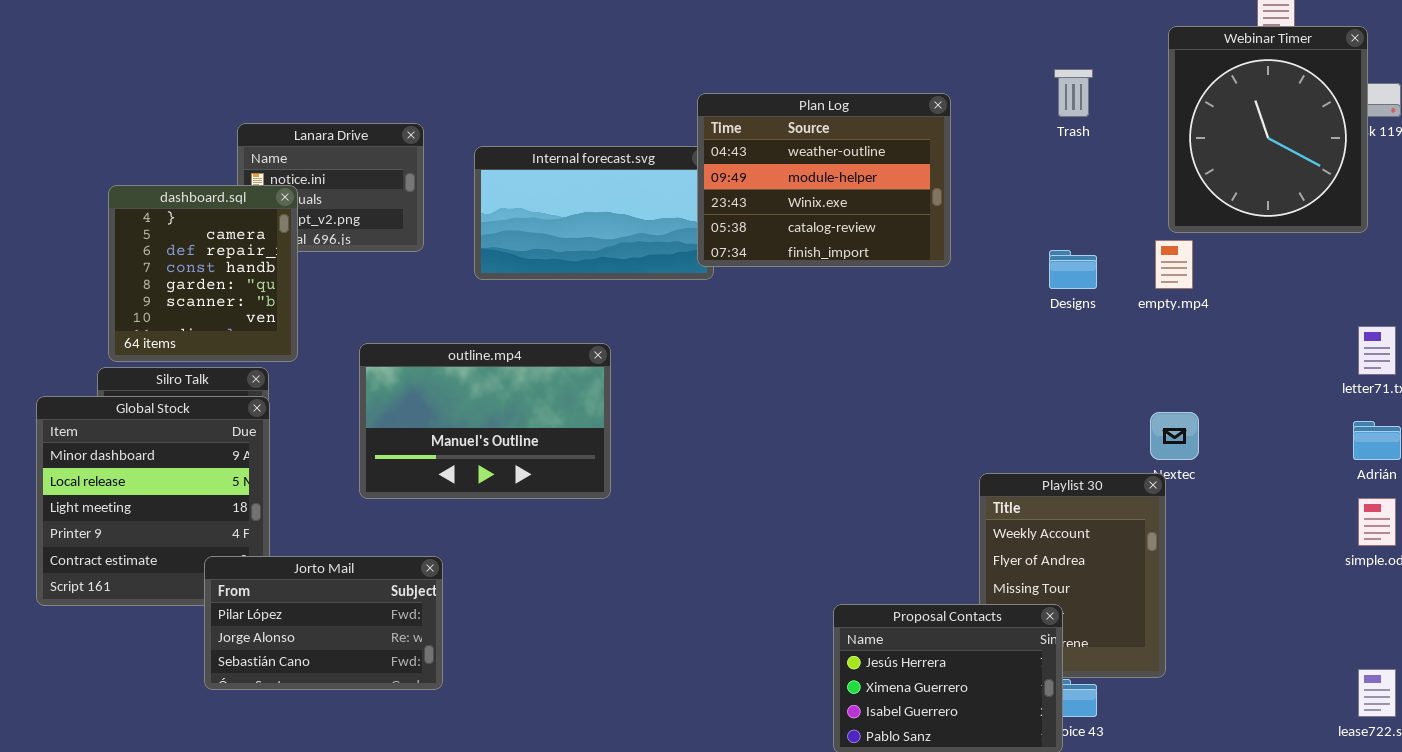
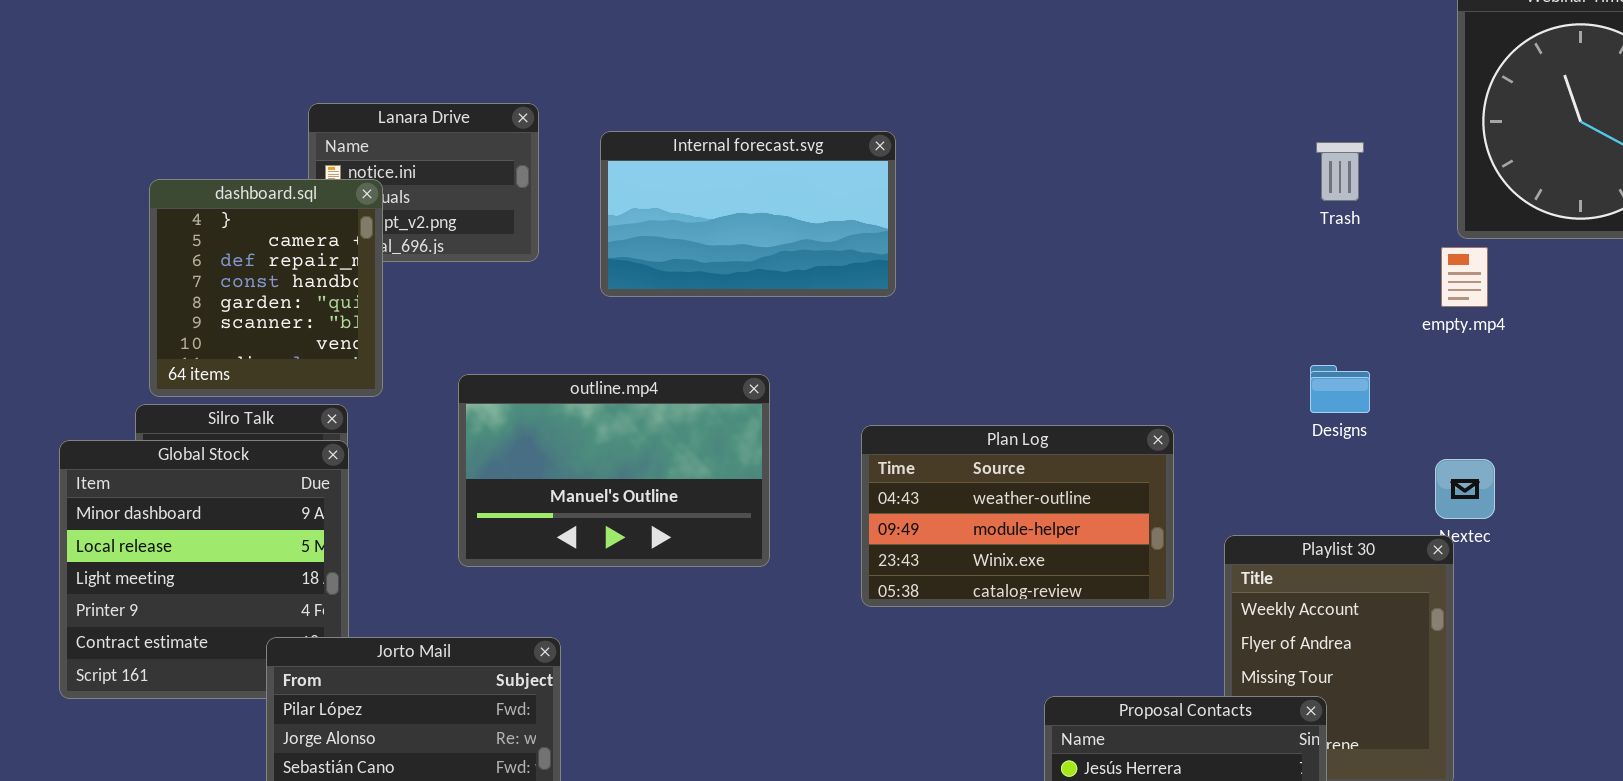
Trash: [1054,69,1093,117] -> [1316,142,1364,201], moved
Plan Log: [697,93,951,267] -> [861,425,1174,607], moved, resized
Designs: [1049,250,1097,289] -> [1310,365,1370,413], moved

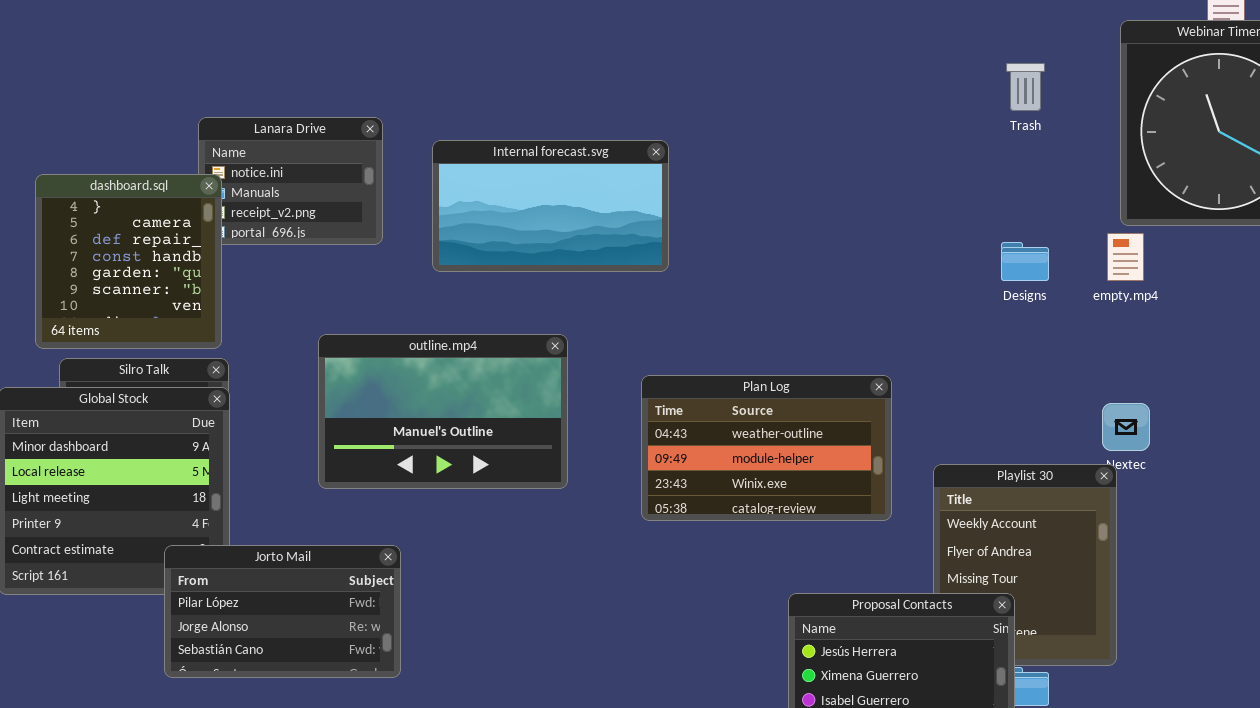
Trash: [1316,142,1364,201] -> [1006,63,1045,111], moved
dashboard.sql: [149,179,383,397] -> [35,174,222,349], moved
Designs: [1310,365,1370,413] -> [1001,242,1049,281], moved

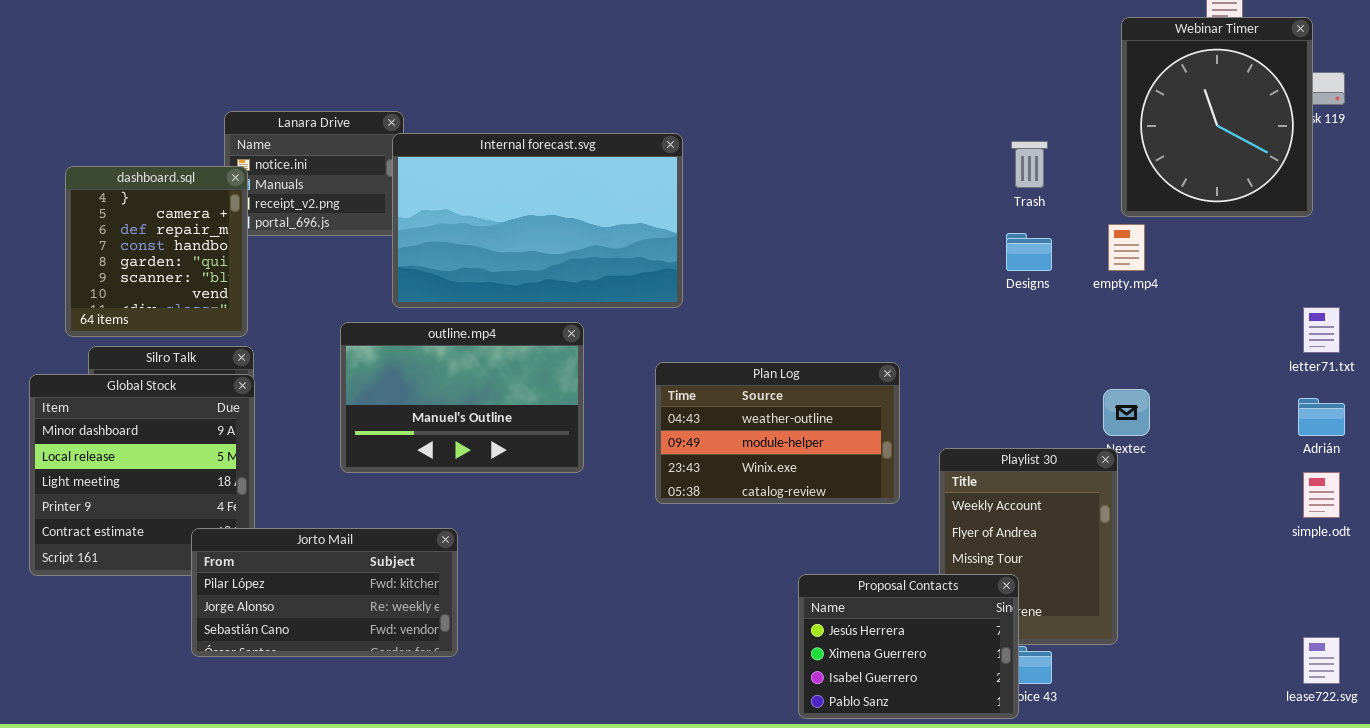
Trash: [1006,63,1045,111] -> [1011,141,1048,188], moved
Internal forecast.svg: [432,140,669,272] -> [392,133,683,308], resized
Jorto Mail: [164,545,401,678] -> [191,528,458,657], resized

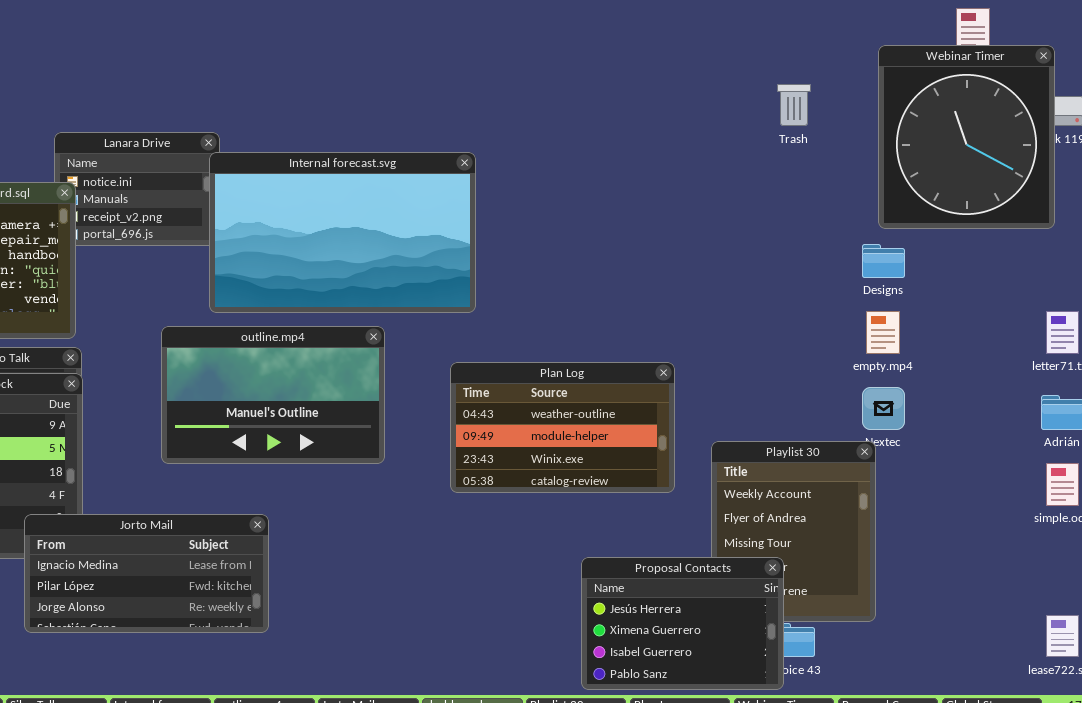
Trash: [1011,141,1048,188] -> [777,84,811,126], moved
empty.mp4: [1108,224,1145,271] -> [866,311,900,354], moved
Designs: [1006,233,1052,271] -> [862,244,905,278], moved
Jorto Mail: [191,528,458,657] -> [24,514,269,633], scrolled up 1 row

